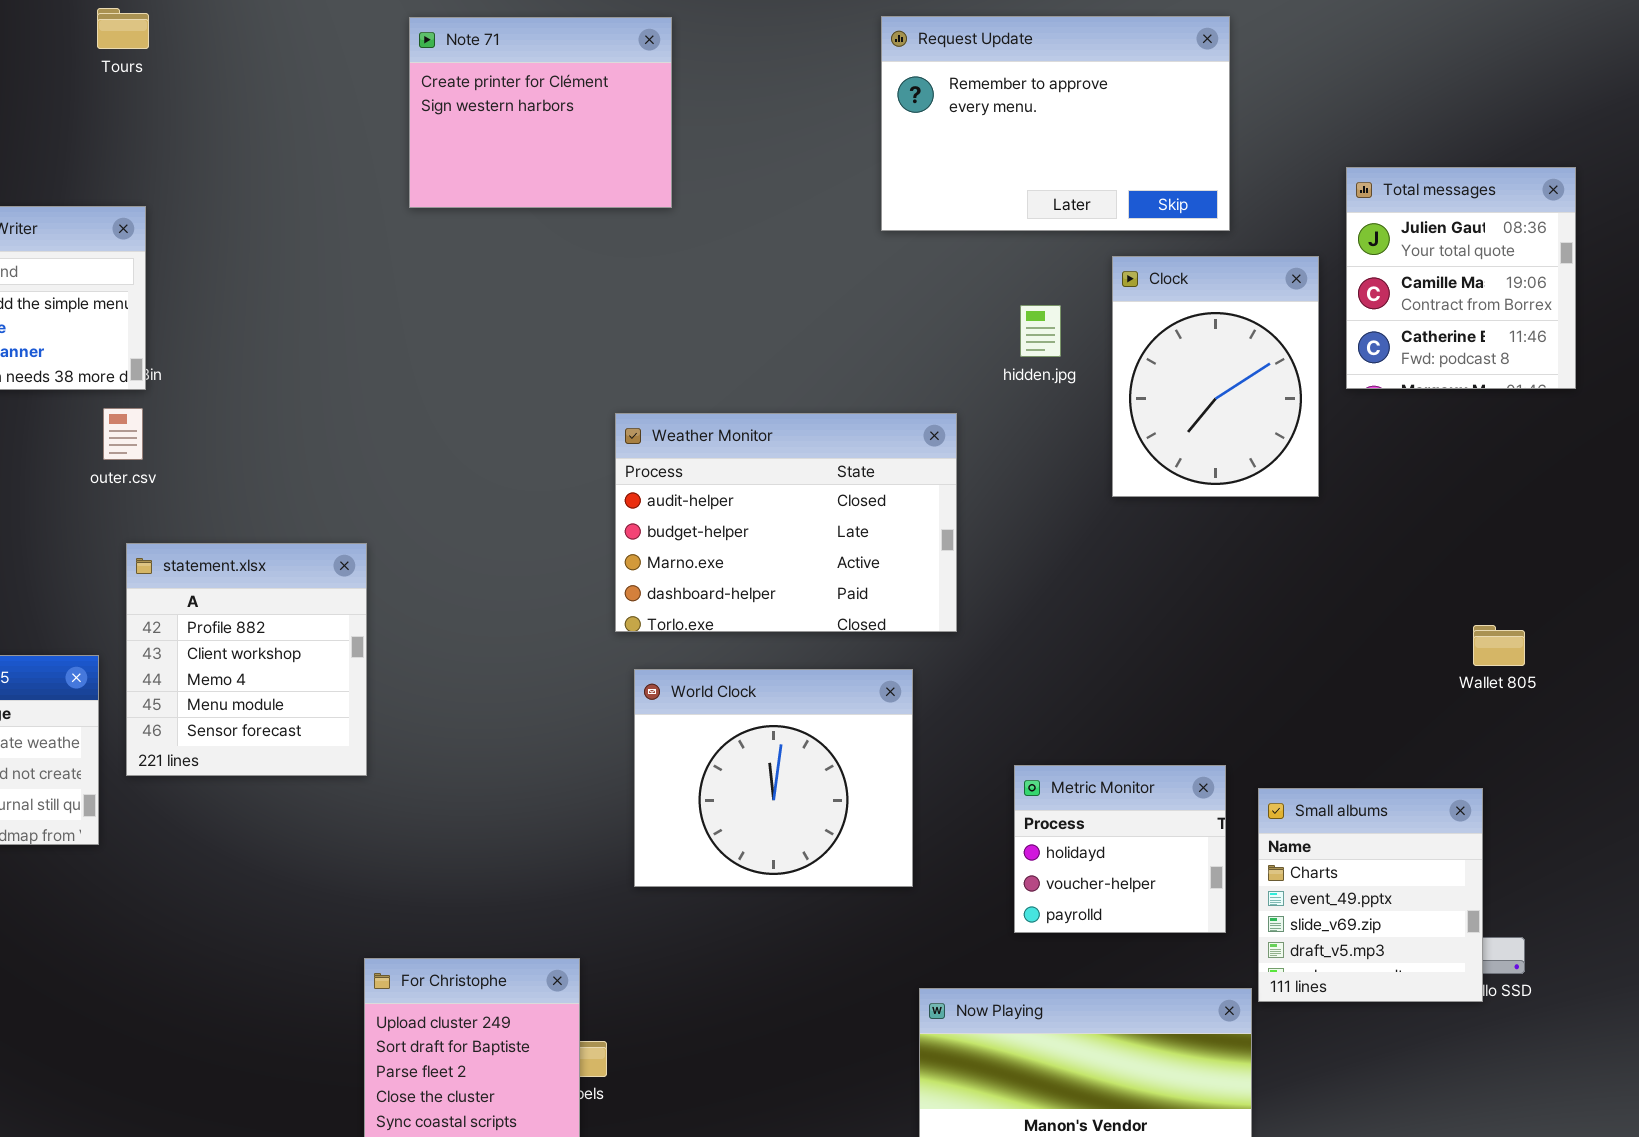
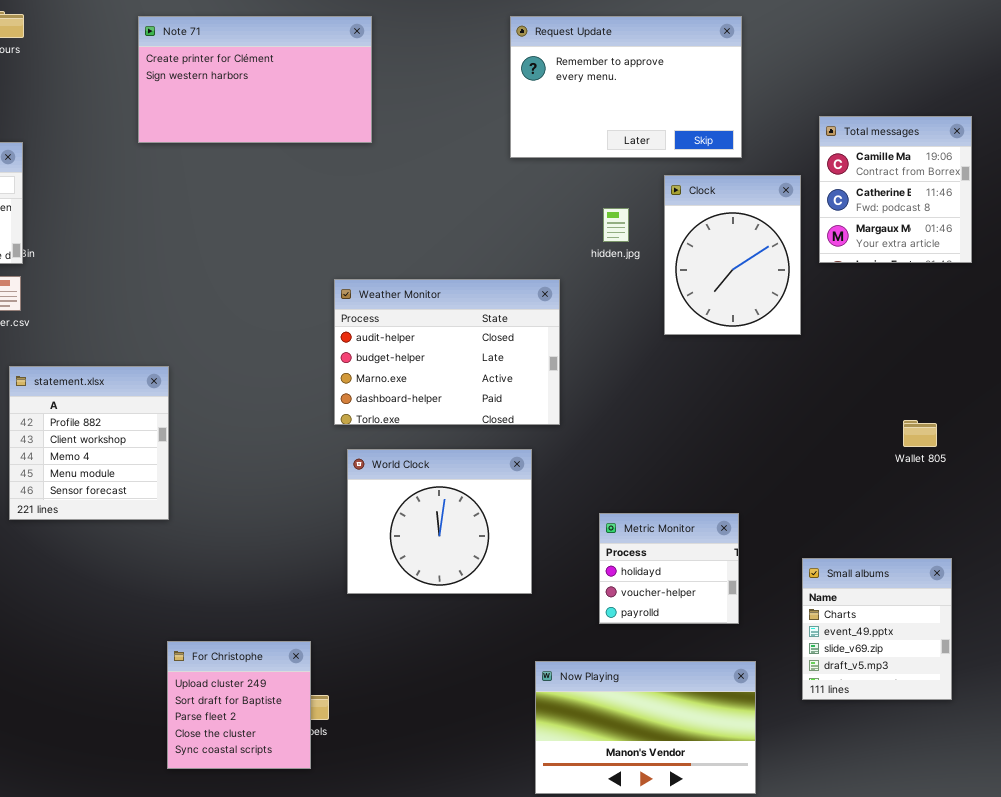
Note 71: [409,17,672,208] -> [138,16,372,143], resized
Total messages: [1346,167,1576,389] -> [819,116,972,263], scrolled down 1 row
Small albums: [1258,788,1483,1002] -> [802,558,952,700], moved

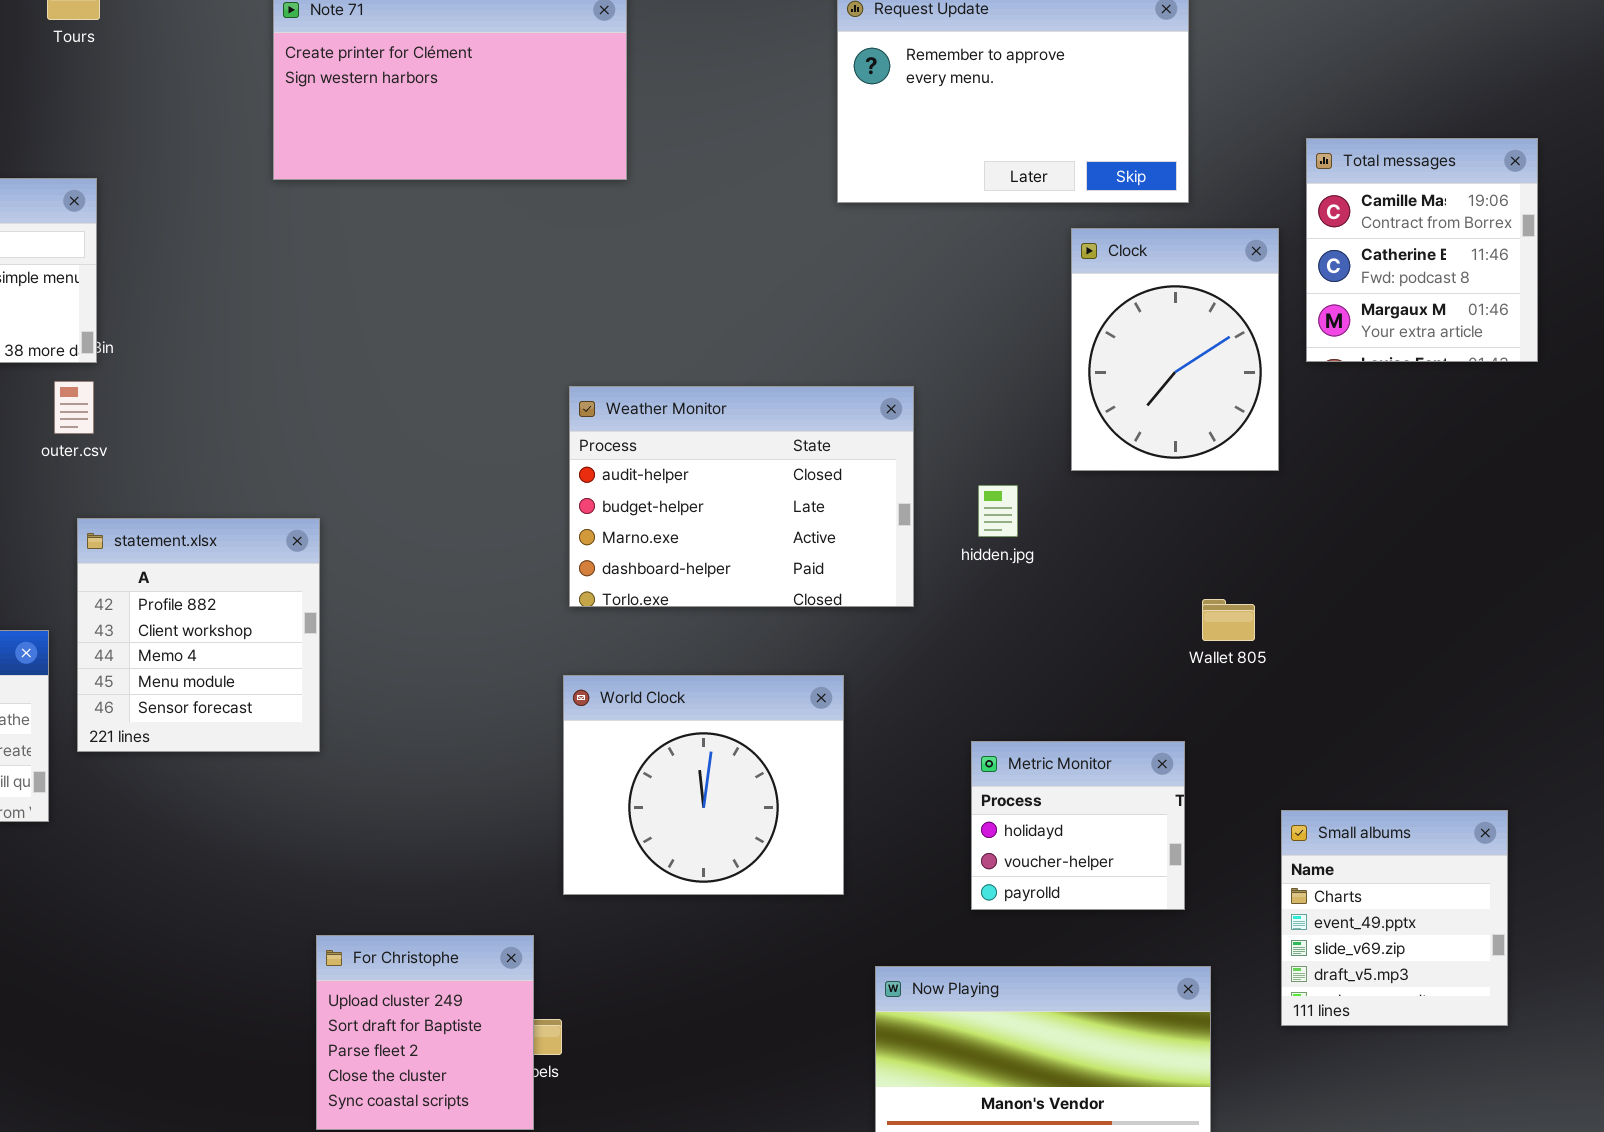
hidden.jpg: [603,208,629,242] -> [978,485,1018,537], moved
Wallet 805: [903,420,937,447] -> [1202,599,1255,641], moved
World Clock: [347,449,532,594] -> [563,675,844,895], moved

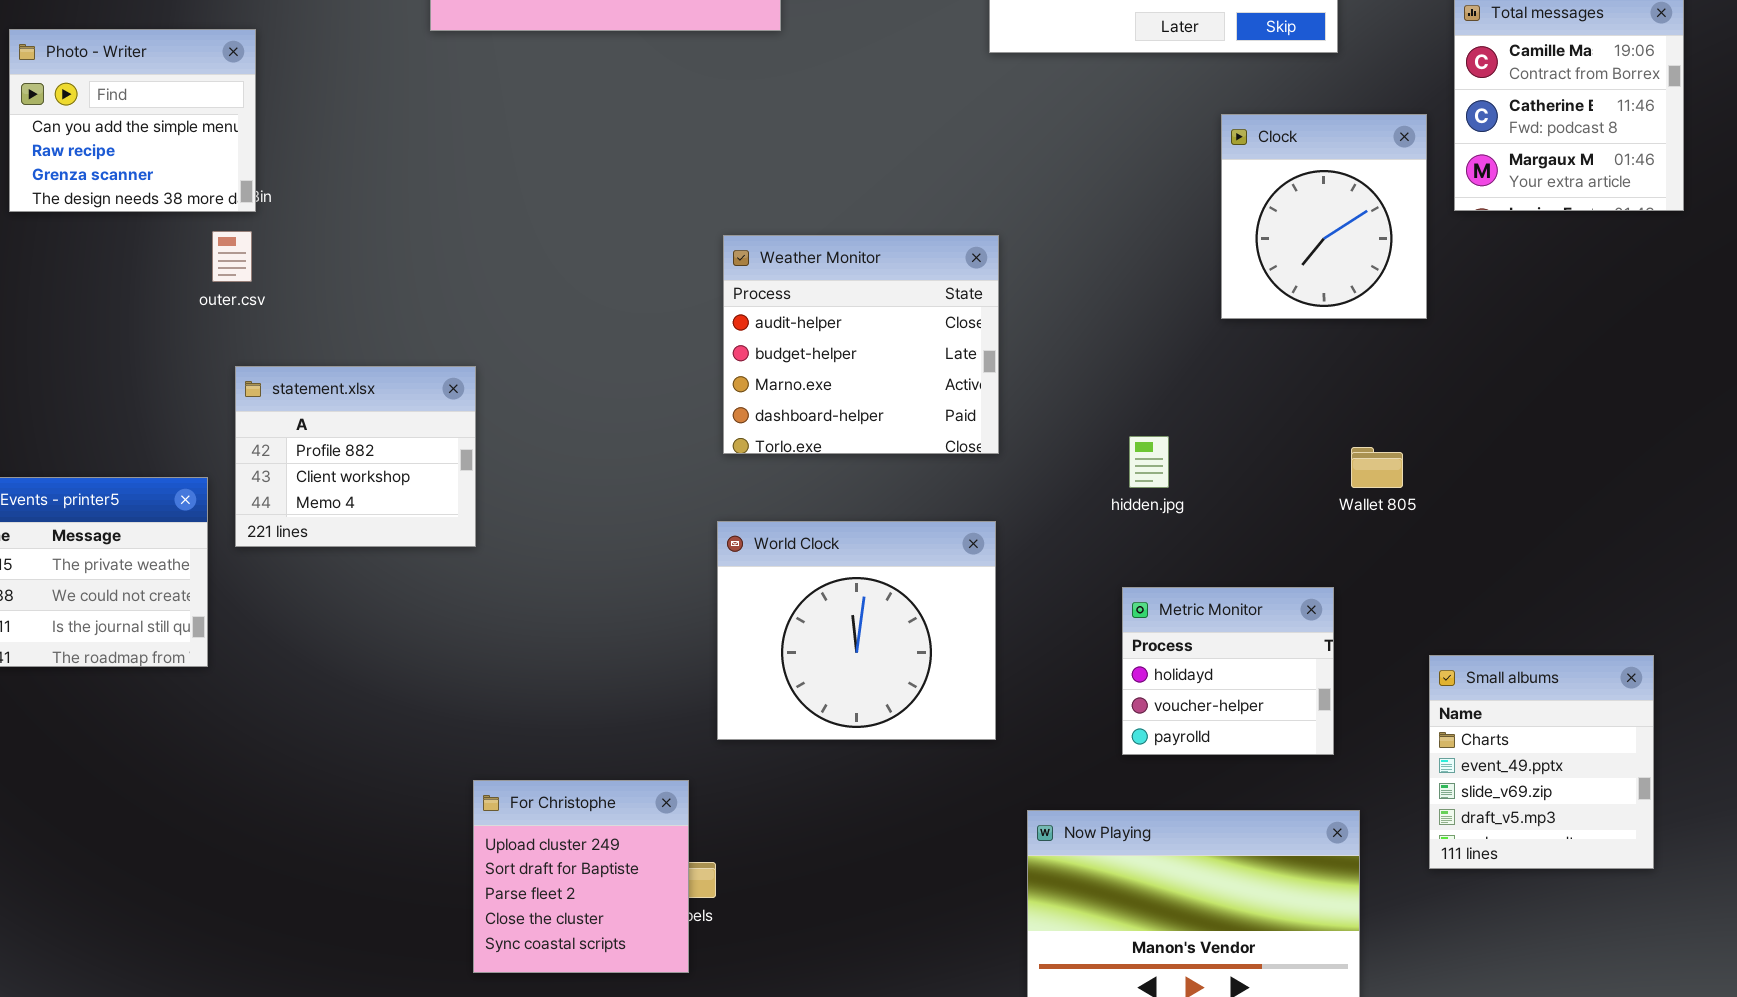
Clock: [1071,228,1279,471] -> [1221,114,1427,319], resized
Weather Monitor: [569,386,914,607] -> [723,235,999,454], resized
hidden.jpg: [978,485,1018,537] -> [1129,436,1169,488], moved
statement.xlsx: [77,518,320,752] -> [235,366,476,547], resized

